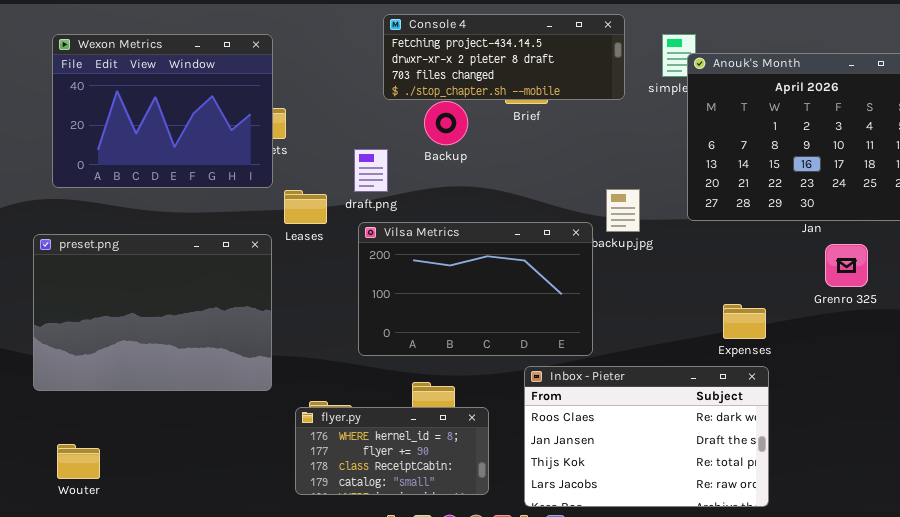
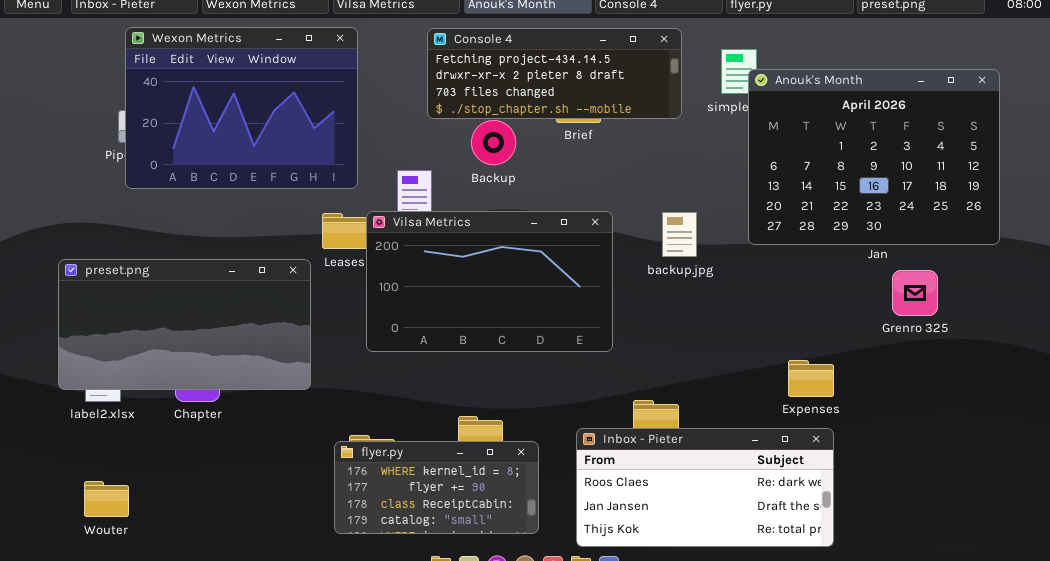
Wexon Metrics: [52,34,273,188] -> [125,27,358,189], moved
Vilsa Metrics: [358,222,593,356] -> [366,211,613,352], moved
preset.png: [33,234,272,391] -> [58,259,311,390], resized
Expenses: [723,304,766,339] -> [788,360,834,397], moved
Inbox - Pieter: [524,366,769,507] -> [576,428,834,547], resized

